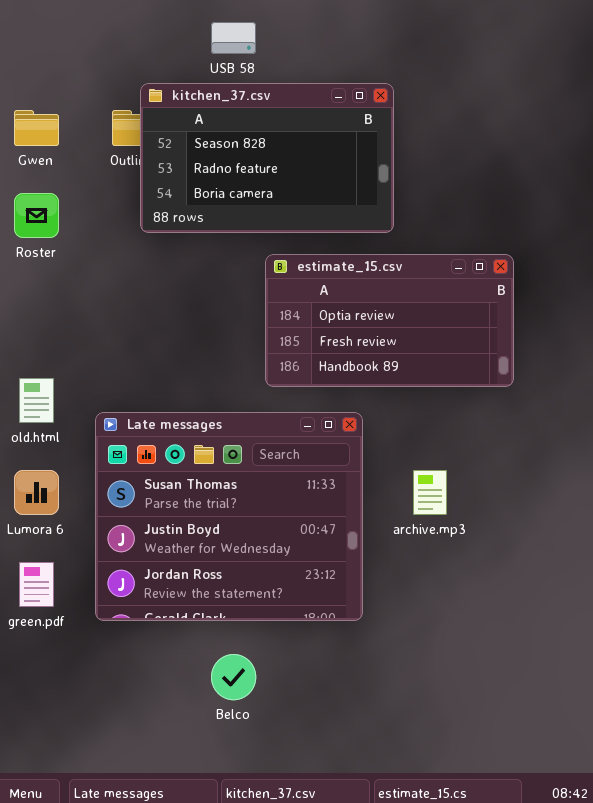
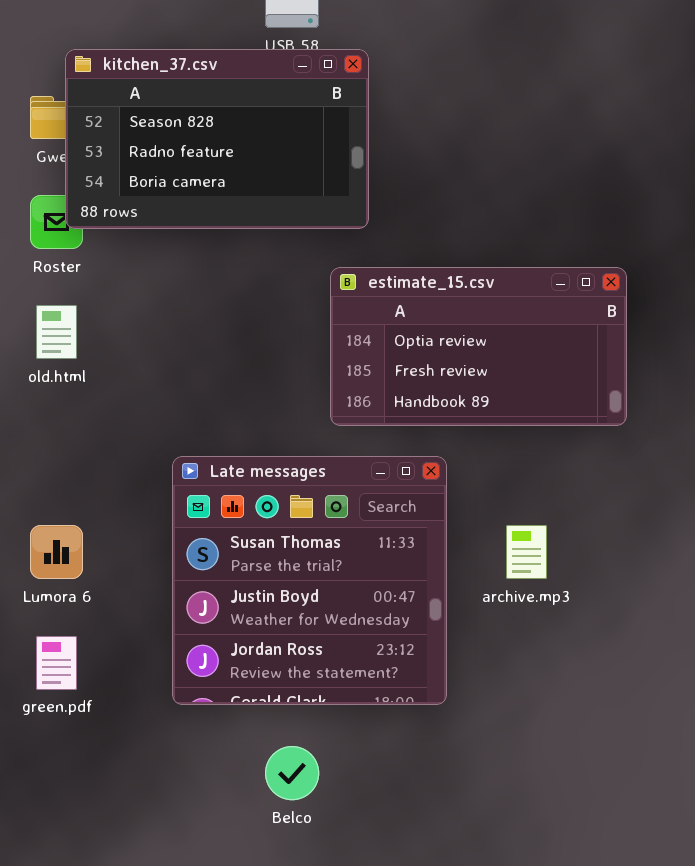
kitchen_37.csv: [140,83,394,233] -> [65,49,369,229], moved
old.html: [19,378,54,423] -> [36,305,77,359], moved
Late messages: [95,412,363,621] -> [172,456,447,705], resized

